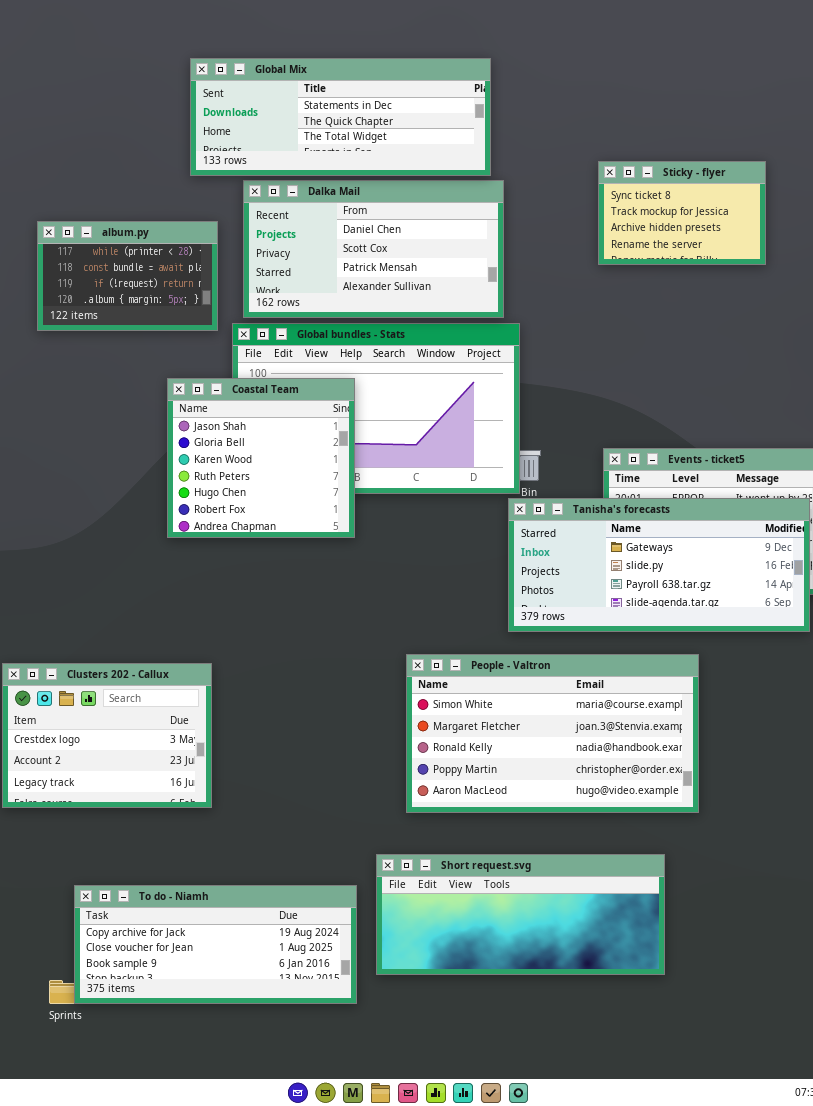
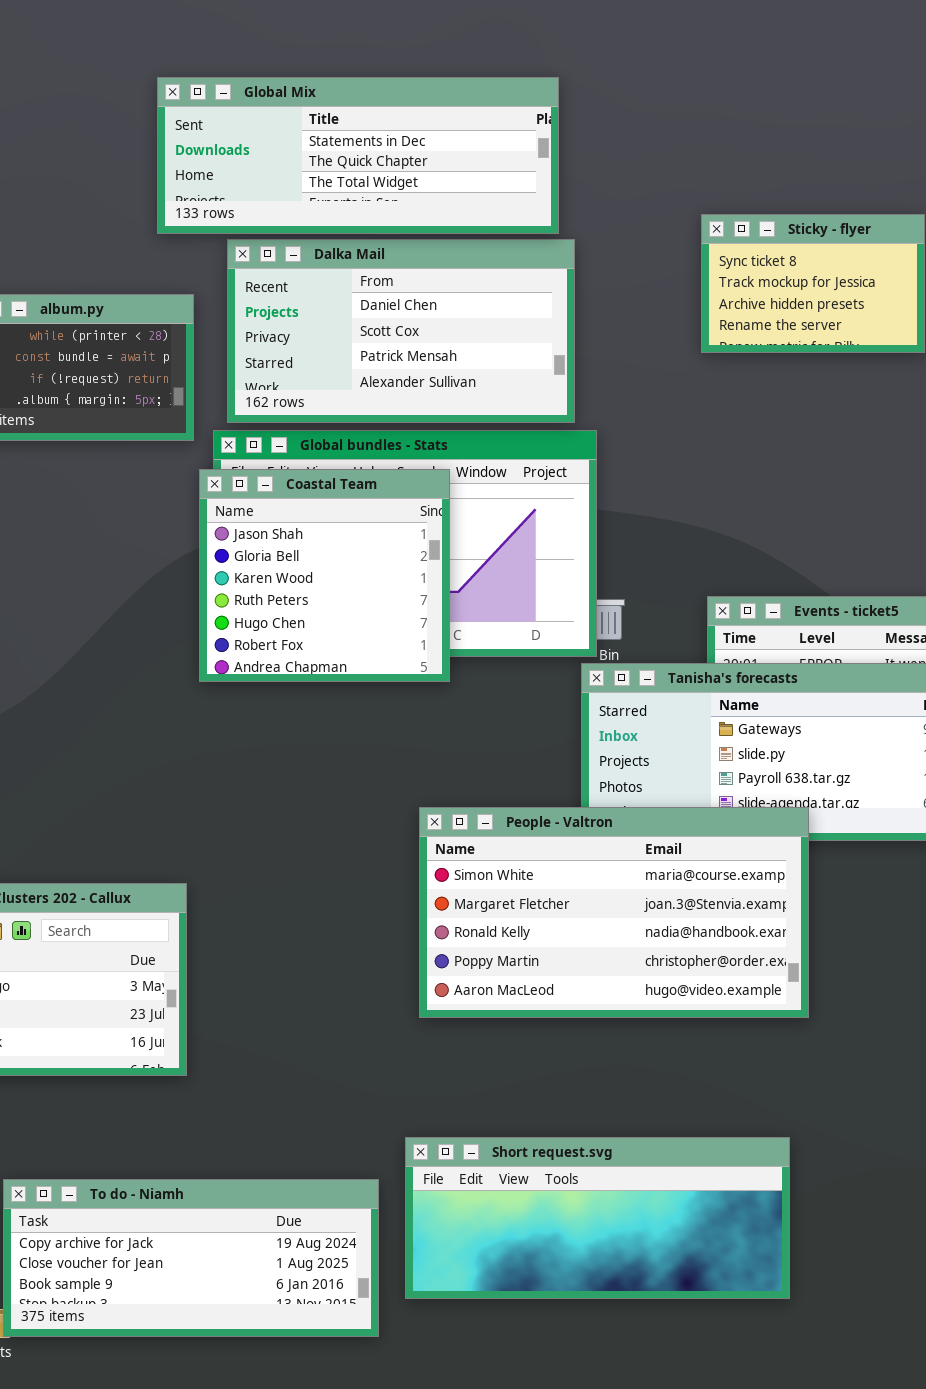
Coastal Team: [167,378,355,538] -> [199,469,450,682], moved
People - Valtron: [406,654,699,813] -> [419,807,809,1018], moved

